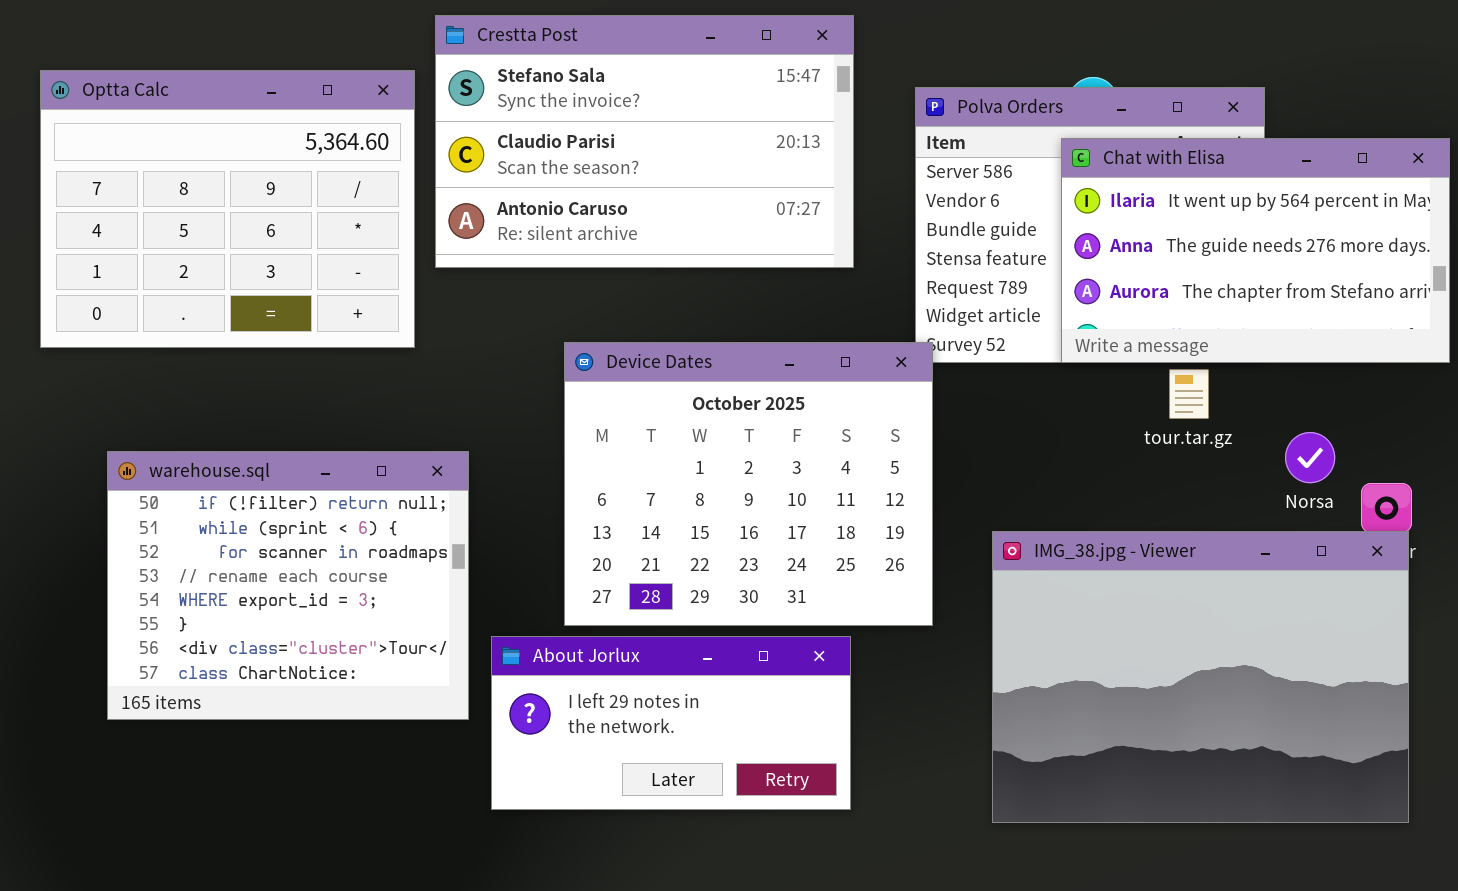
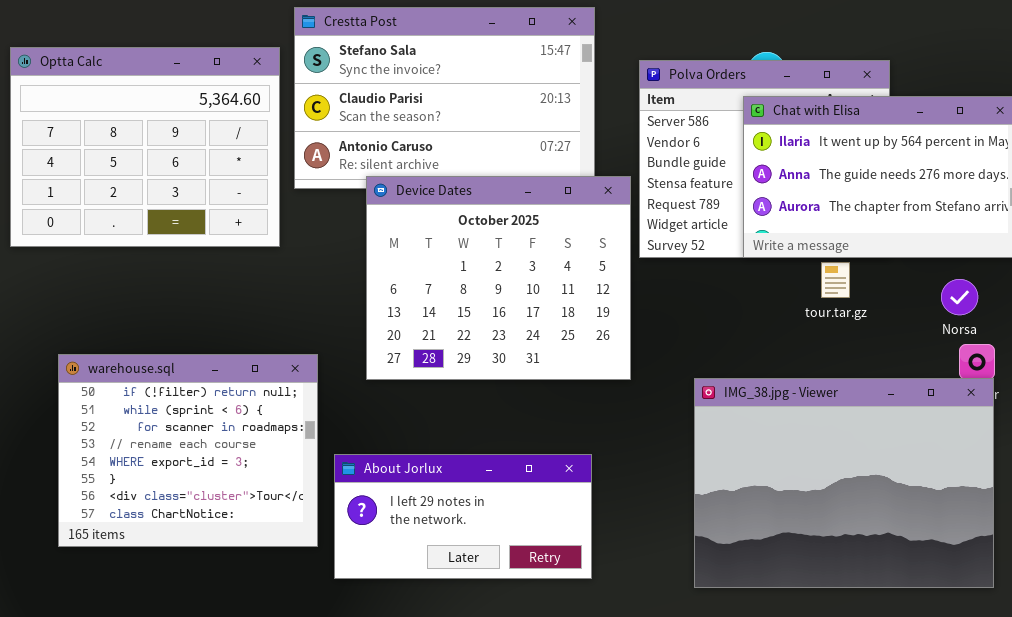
Device Dates: [564,342,933,626] -> [366,176,631,380], moved
Norsa: [1285,432,1335,483] -> [941,279,978,315], moved
warehouse.sql: [107,451,469,720] -> [58,354,318,547], moved

